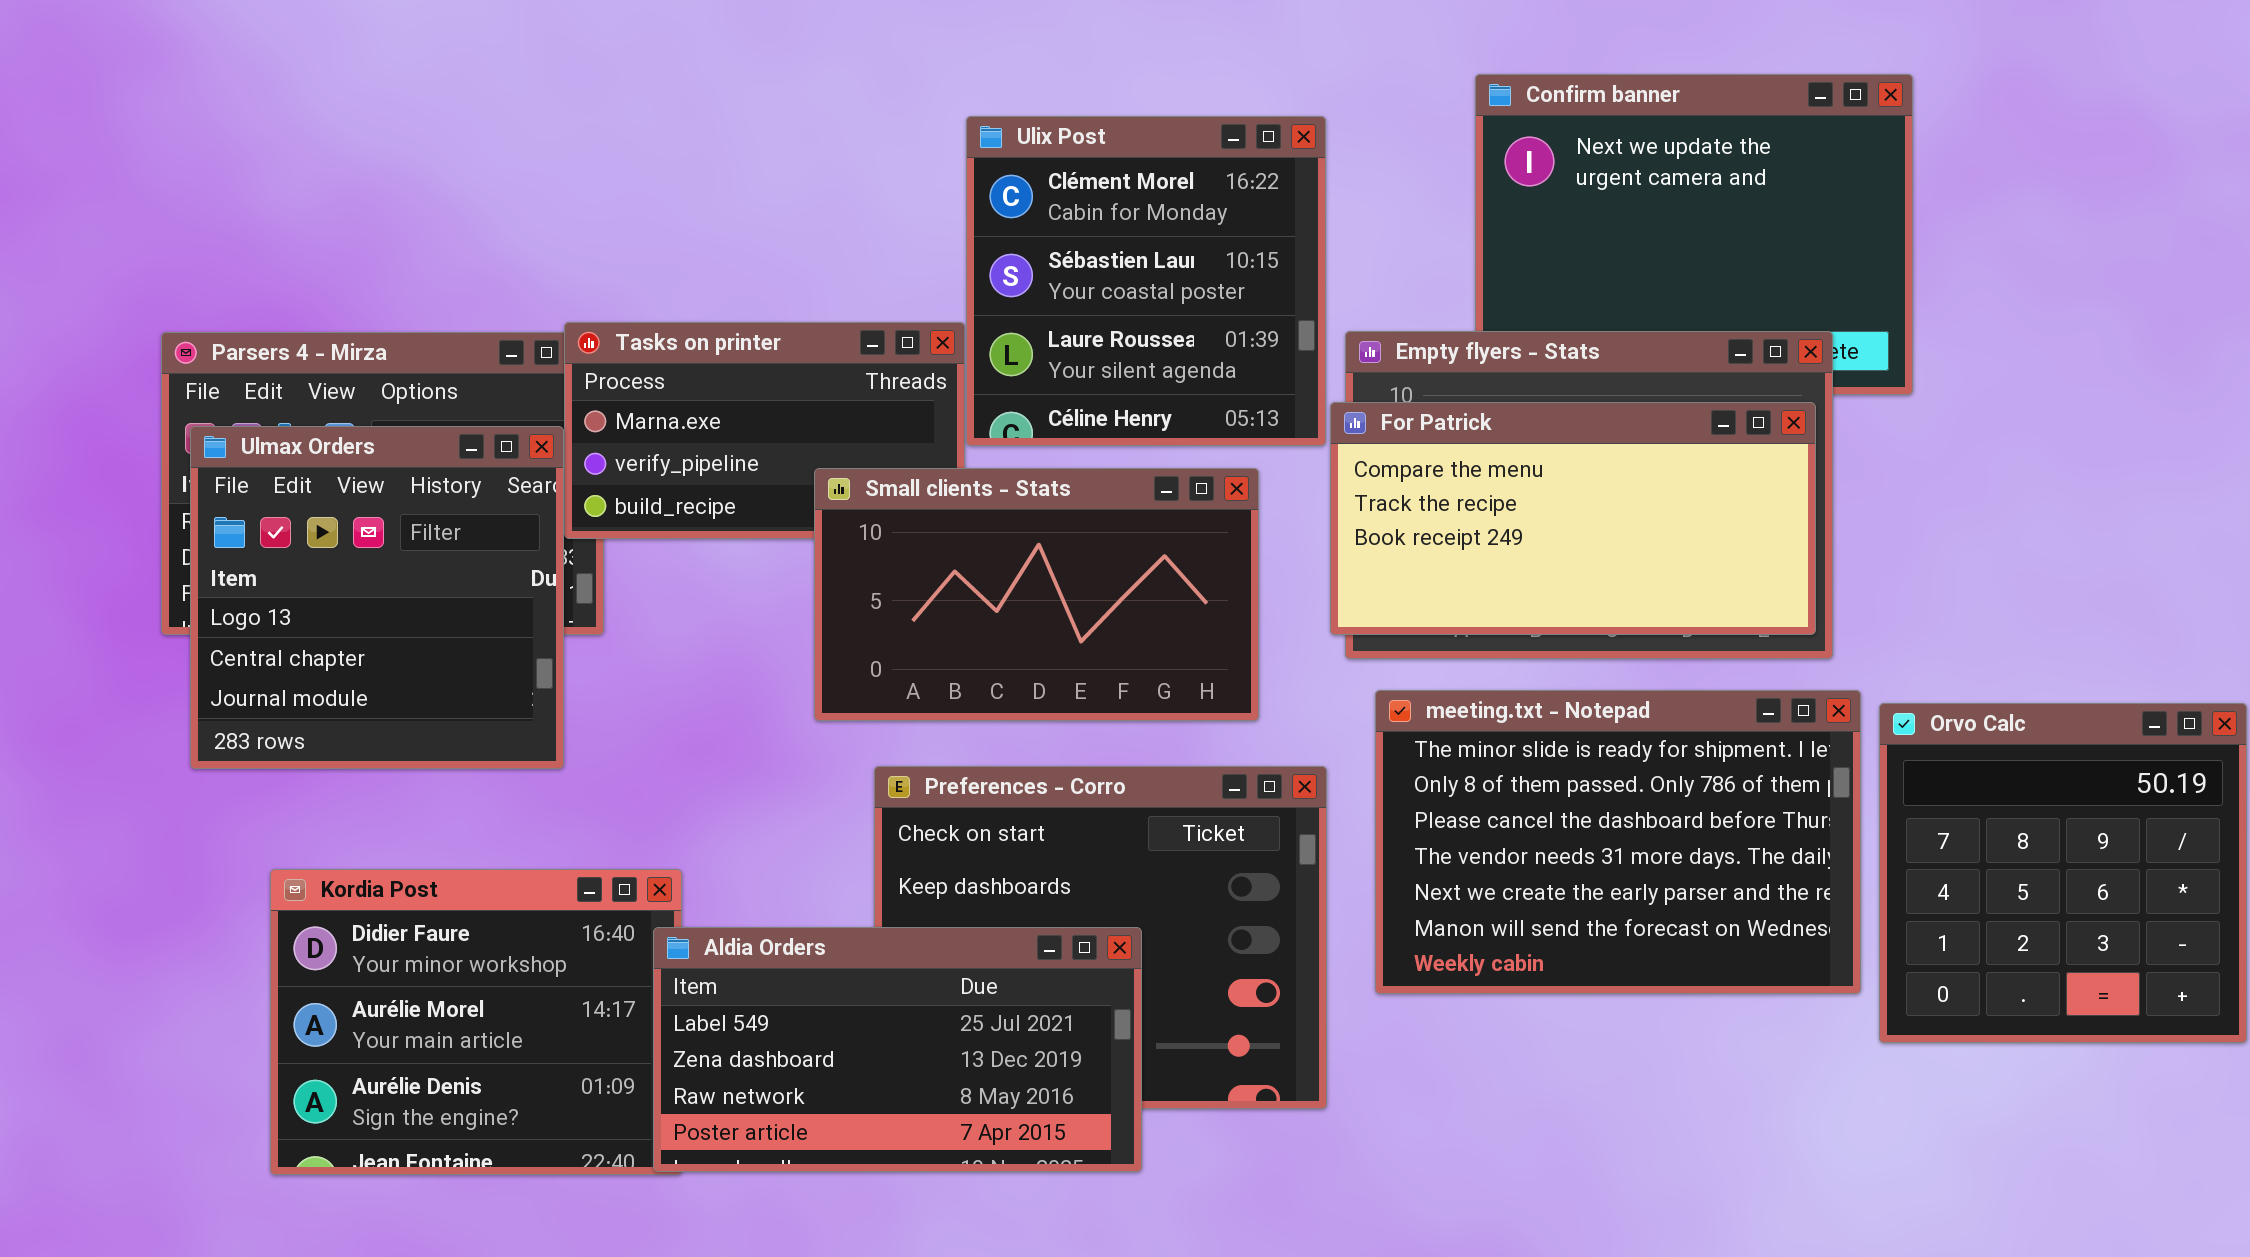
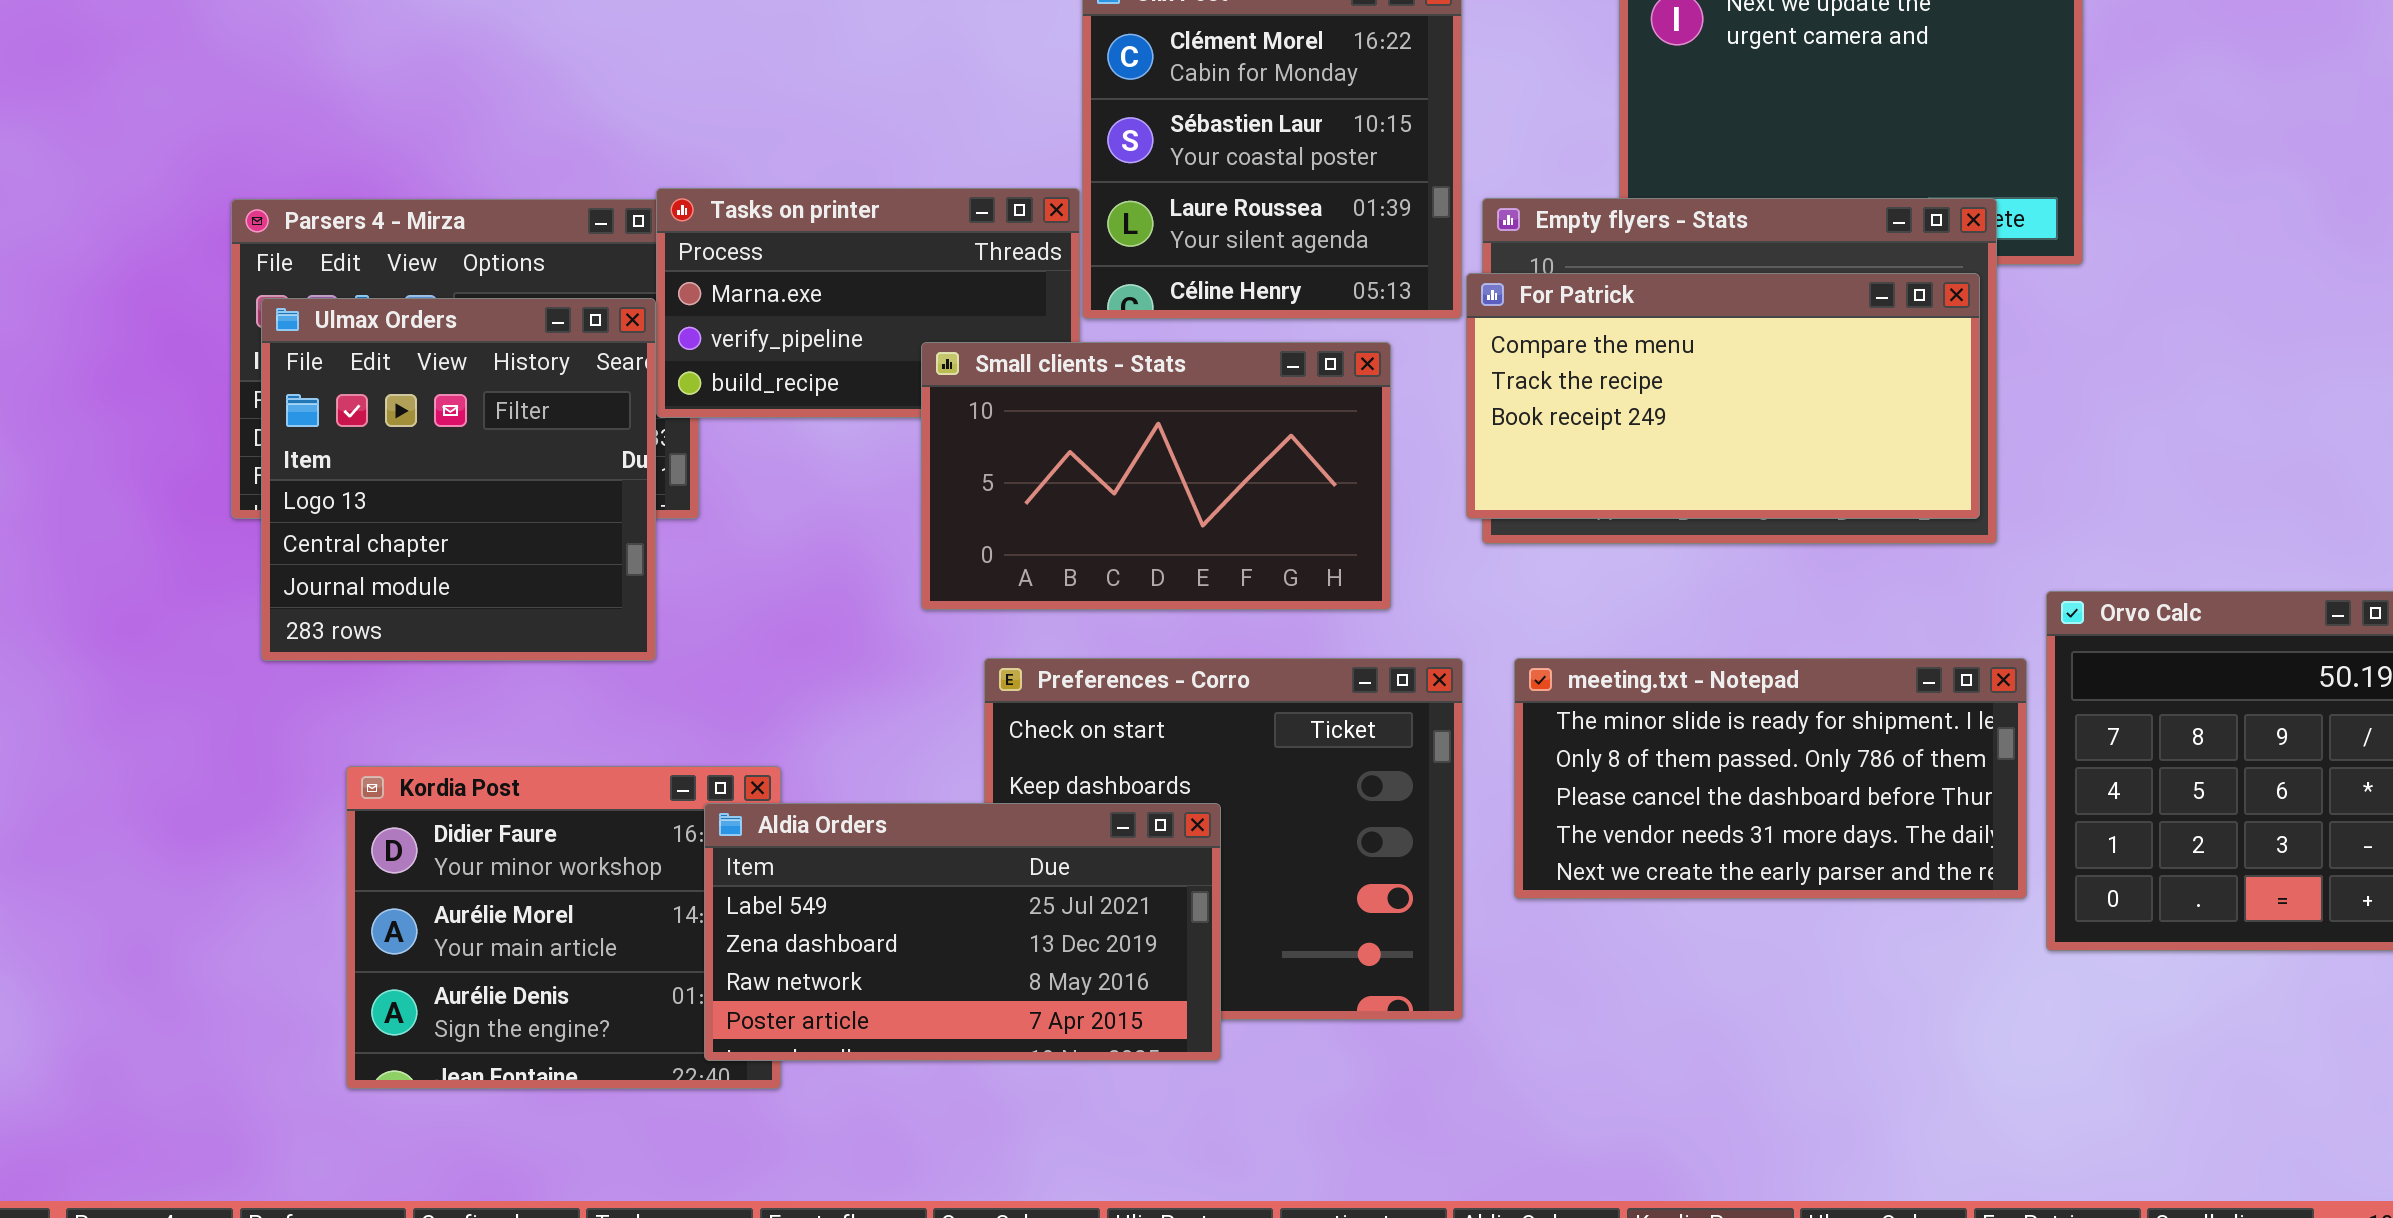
meeting.txt - Notepad: [1375,690,1861,994] -> [1514,658,2027,899], resized
Aldia Orders: [653,927,1142,1172] -> [704,803,1221,1061], moved

